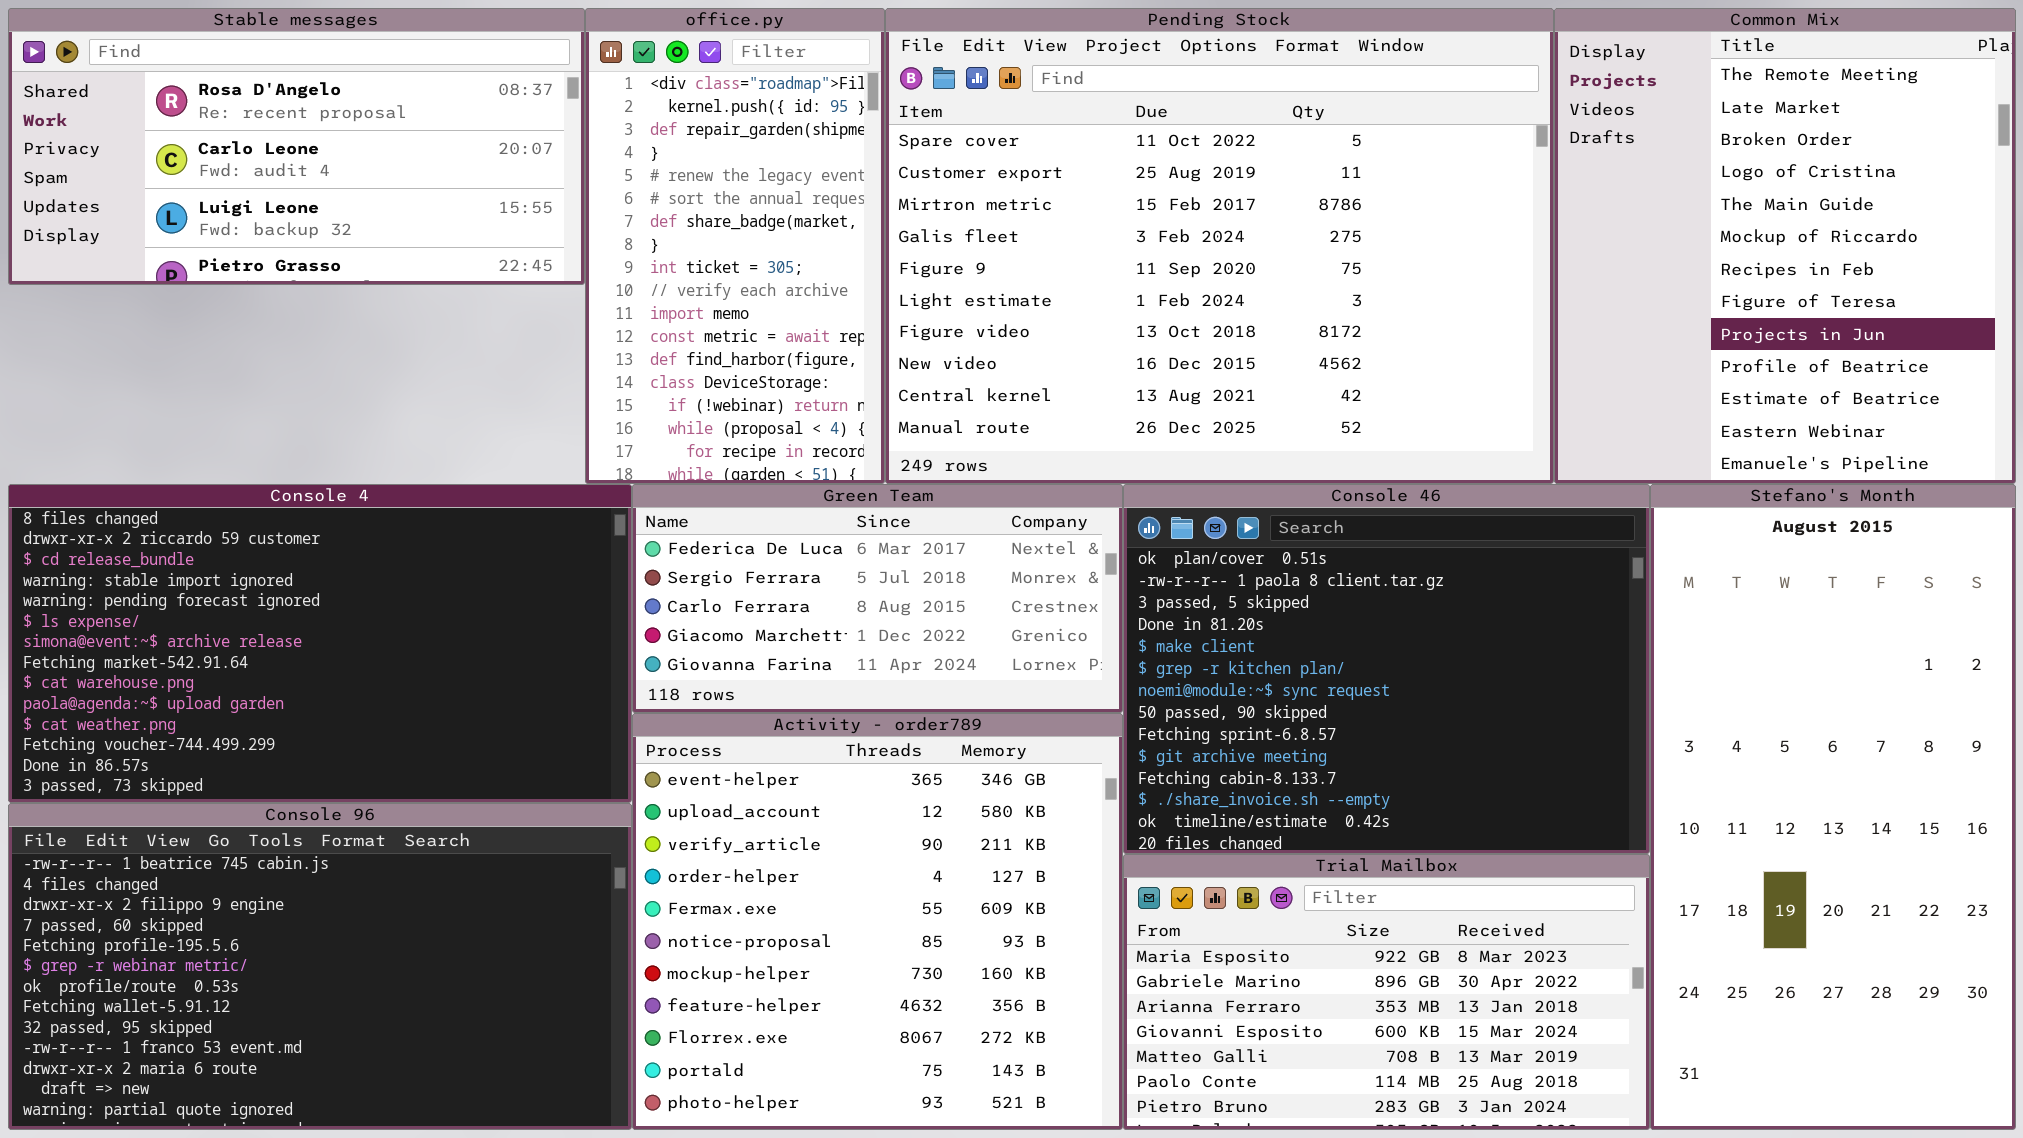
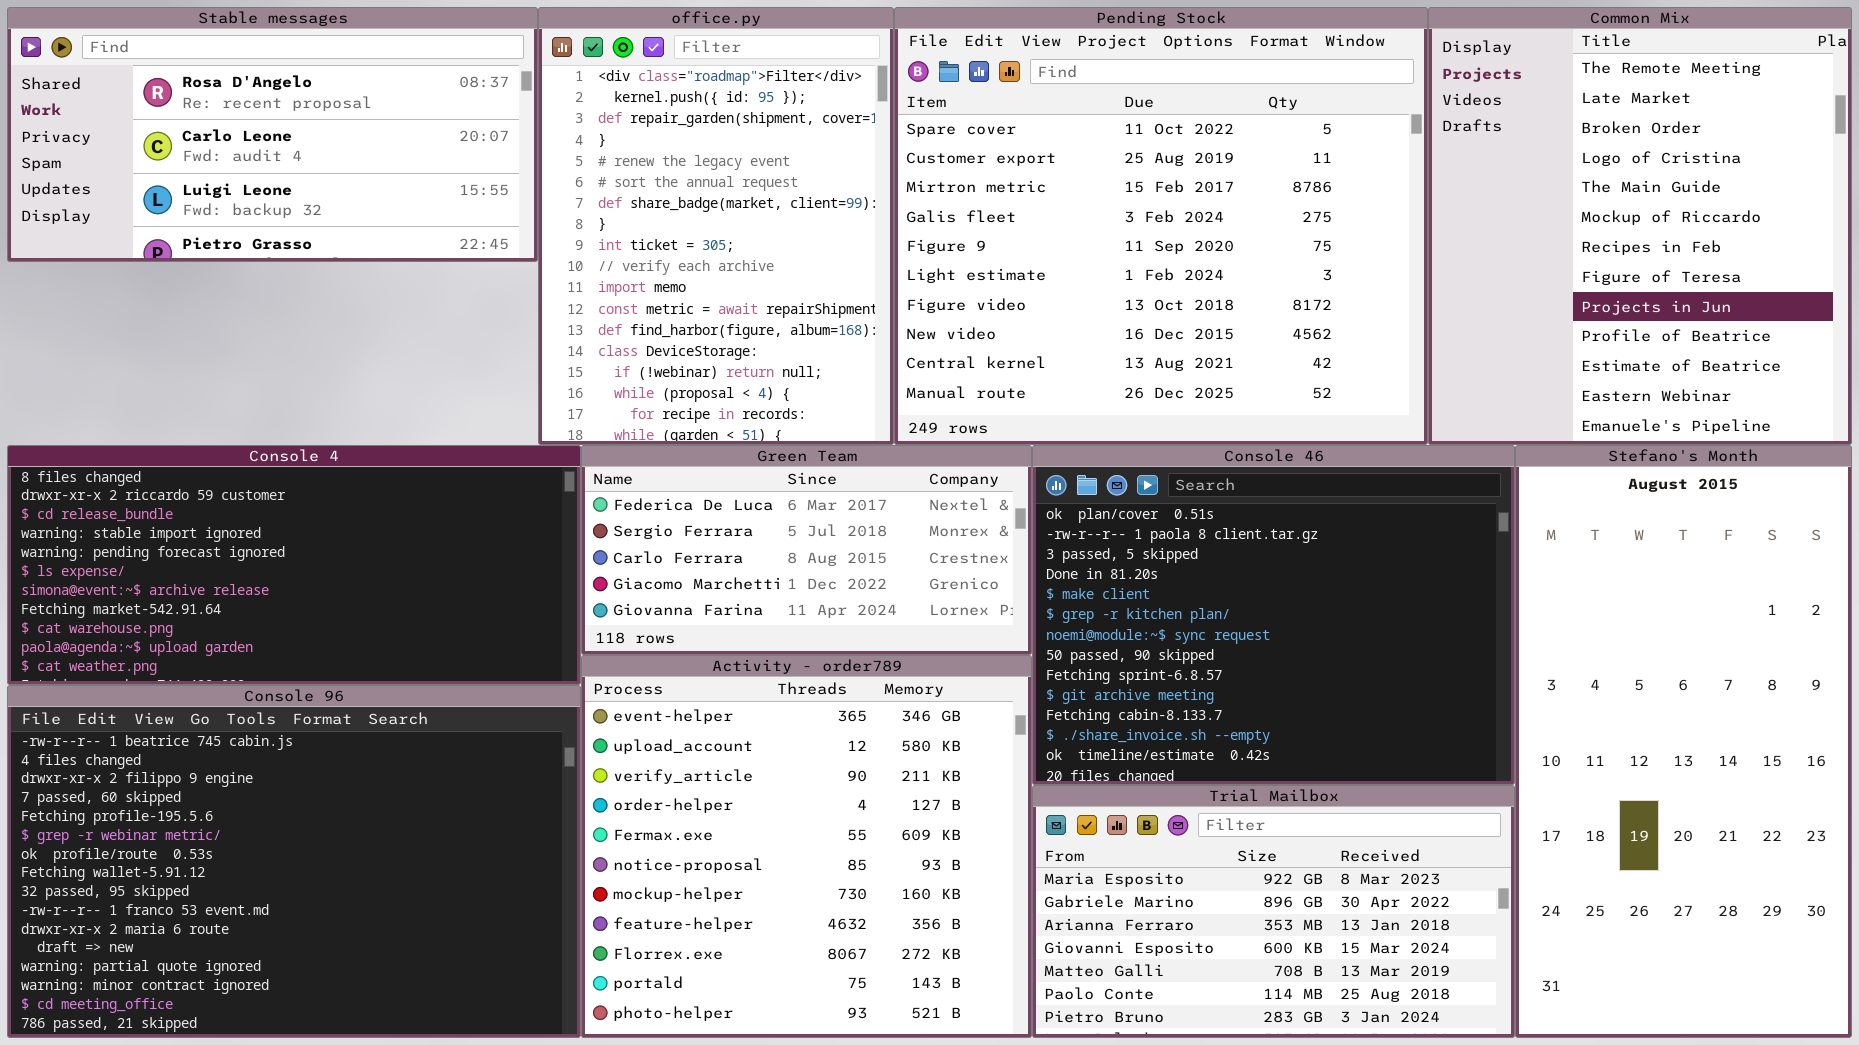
office.py: [585,8,885,484] -> [538,7,894,445], resized
Pending Stock: [885,8,1554,484] -> [894,7,1428,445], resized
Console 4: [8,484,632,803] -> [7,445,581,685], resized
Console 96: [8,803,632,1130] -> [7,685,581,1038], resized

